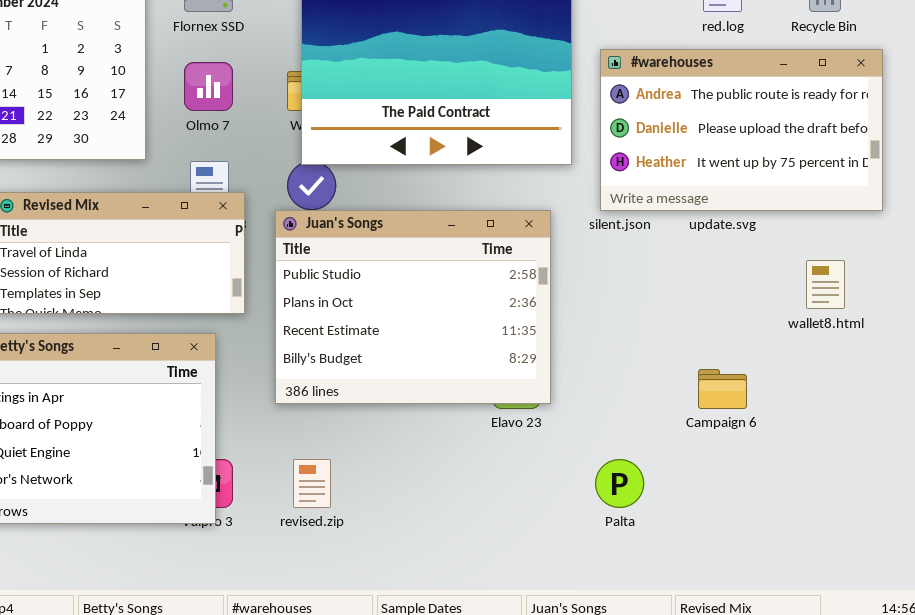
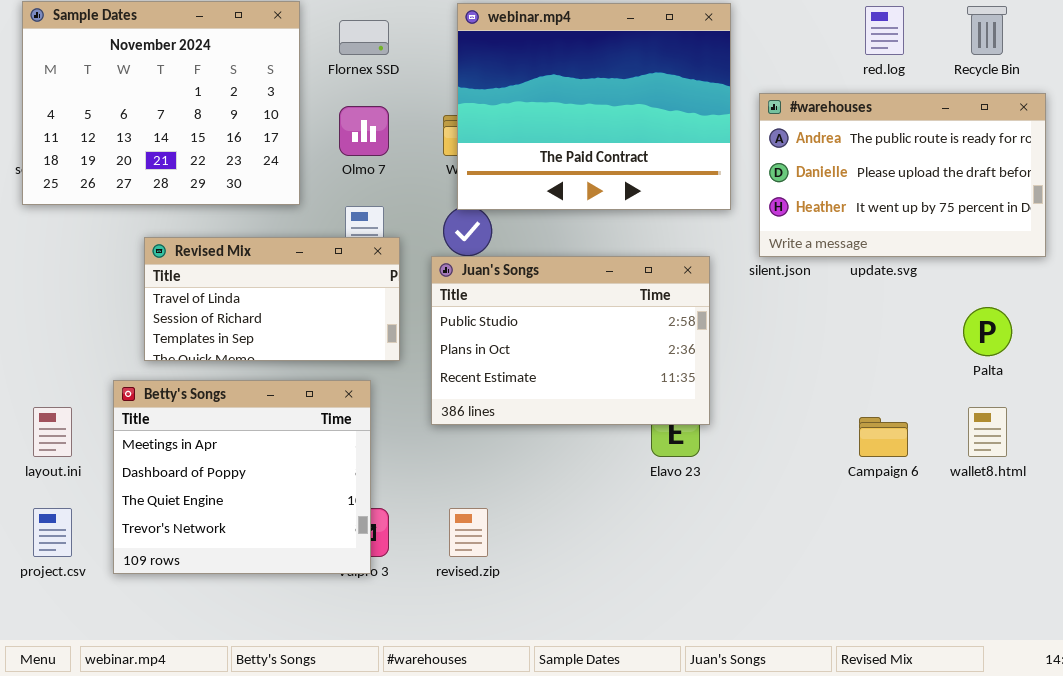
Juan's Songs: [275,210,551,404] -> [431,256,710,425], resized
wallet8.html: [806,260,845,309] -> [968,407,1007,457], moved
Palta: [595,459,644,508] -> [963,307,1012,356], moved

